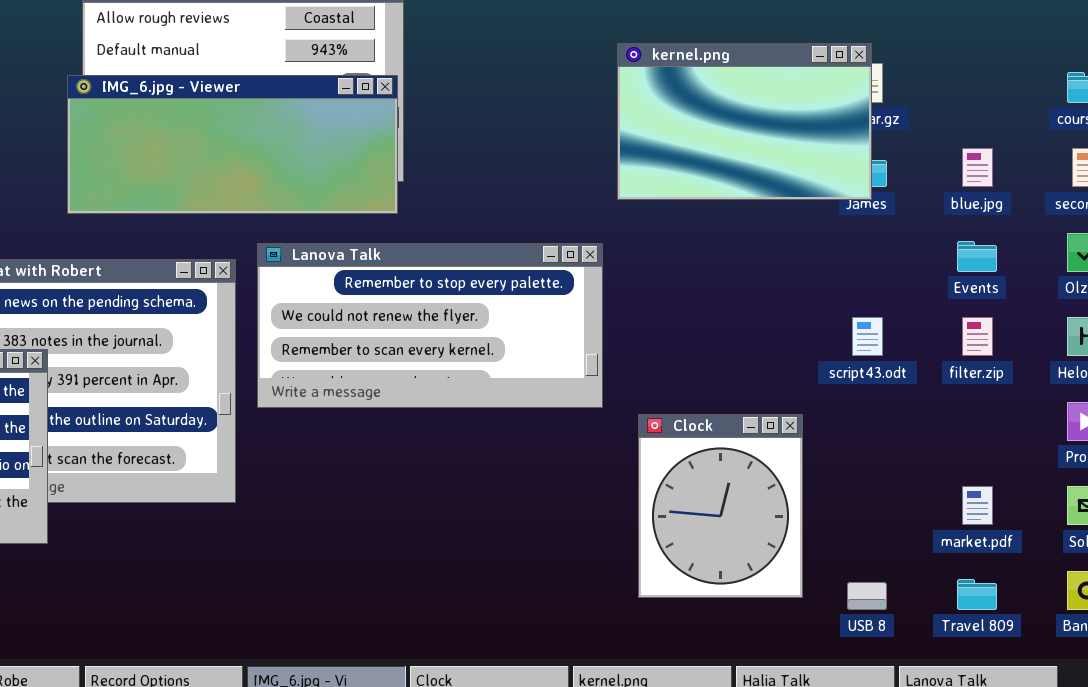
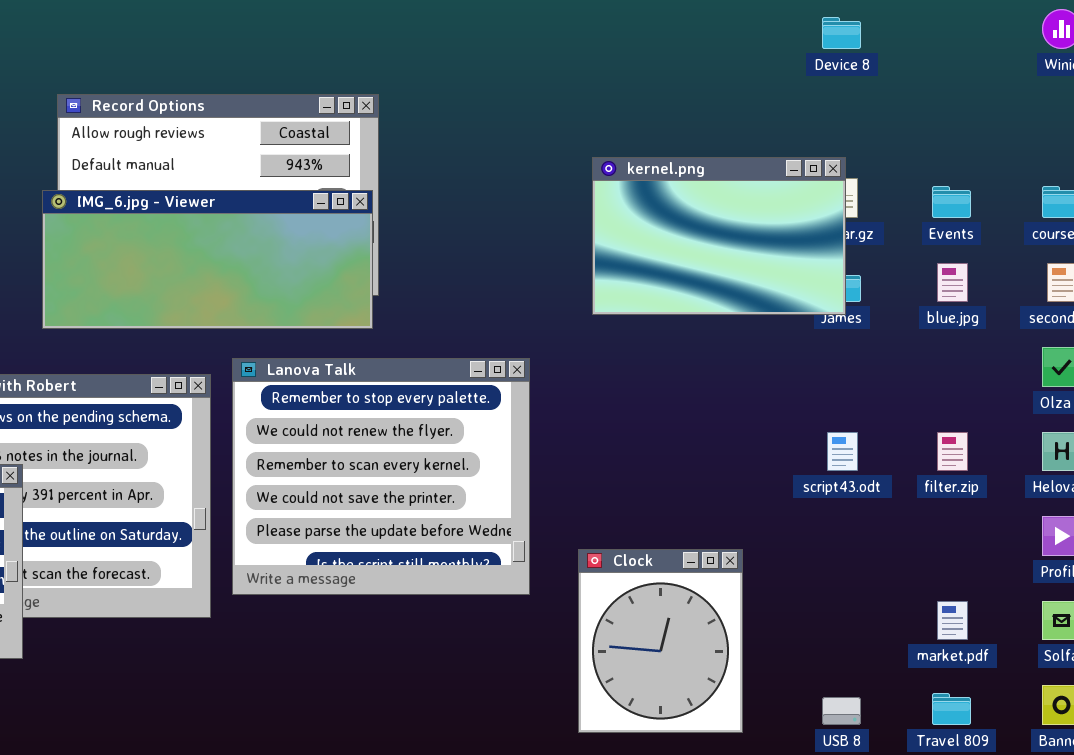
Events: [957,241,997,272] -> [932,186,971,218], moved
Lanova Talk: [257,243,603,408] -> [232,358,530,595], resized
Clock: [638,414,803,598] -> [578,549,743,733], moved

